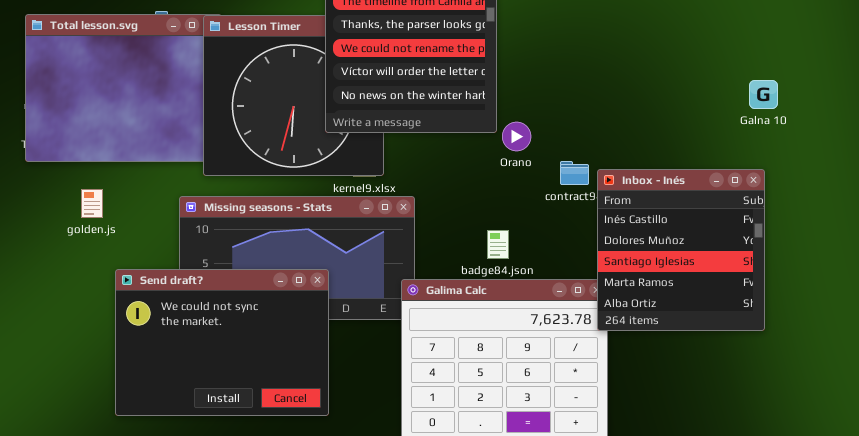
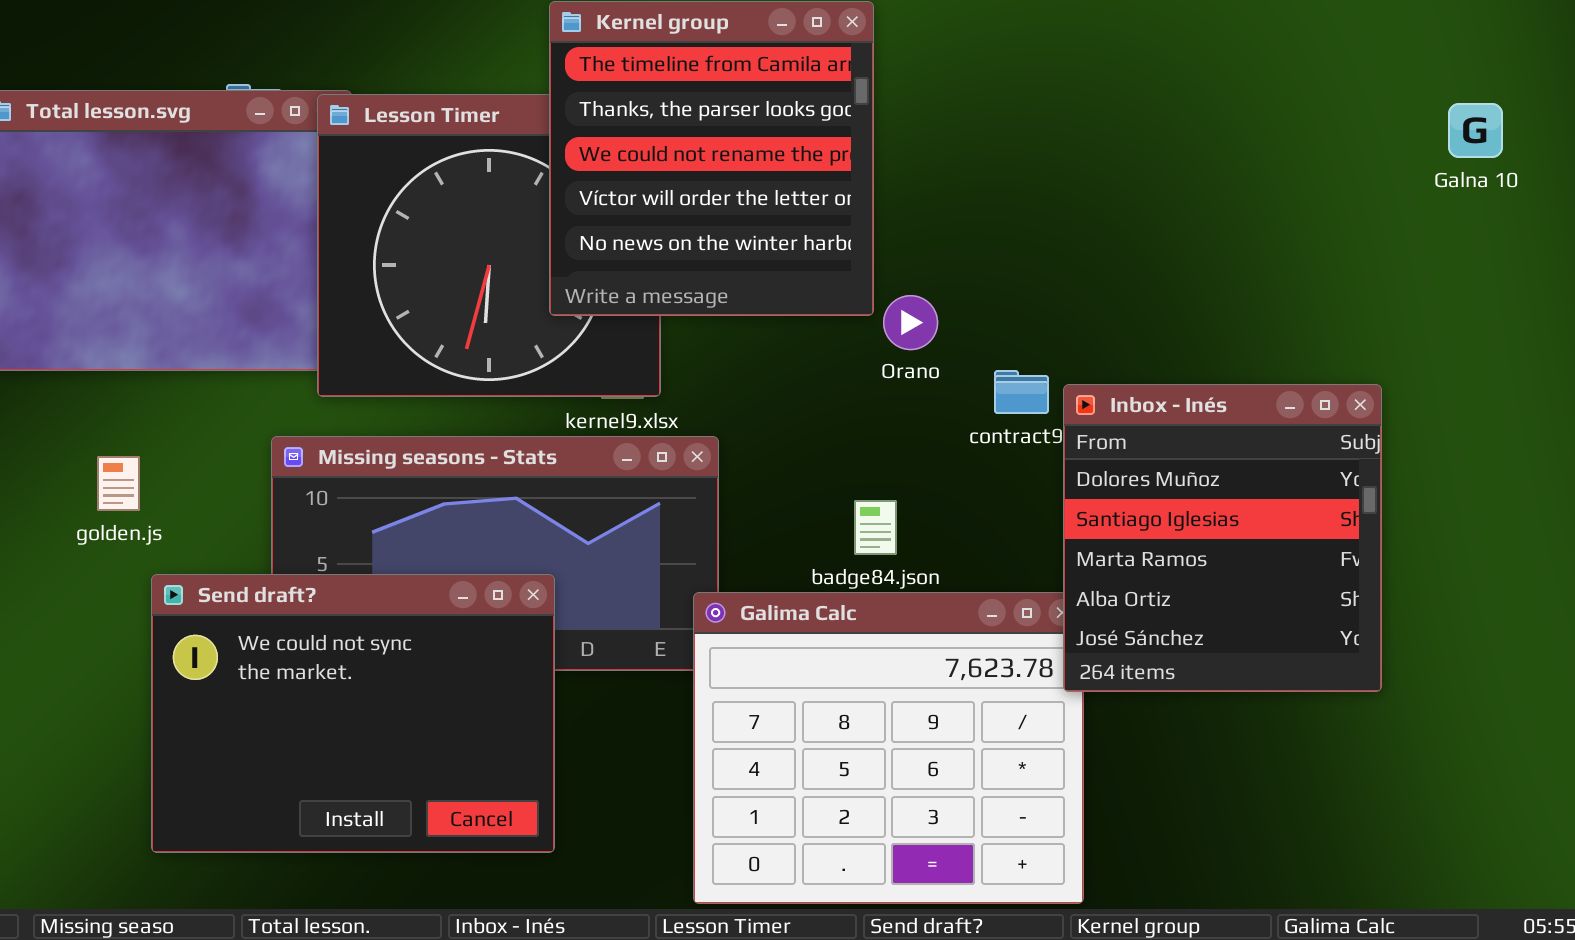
Galna 10: [749,80,778,109] -> [1448,103,1503,158], moved
Inbox - Inés: [597,169,765,331] -> [1063,384,1382,692], scrolled down 1 row
golden.js: [81,189,103,218] -> [97,456,140,511], moved

